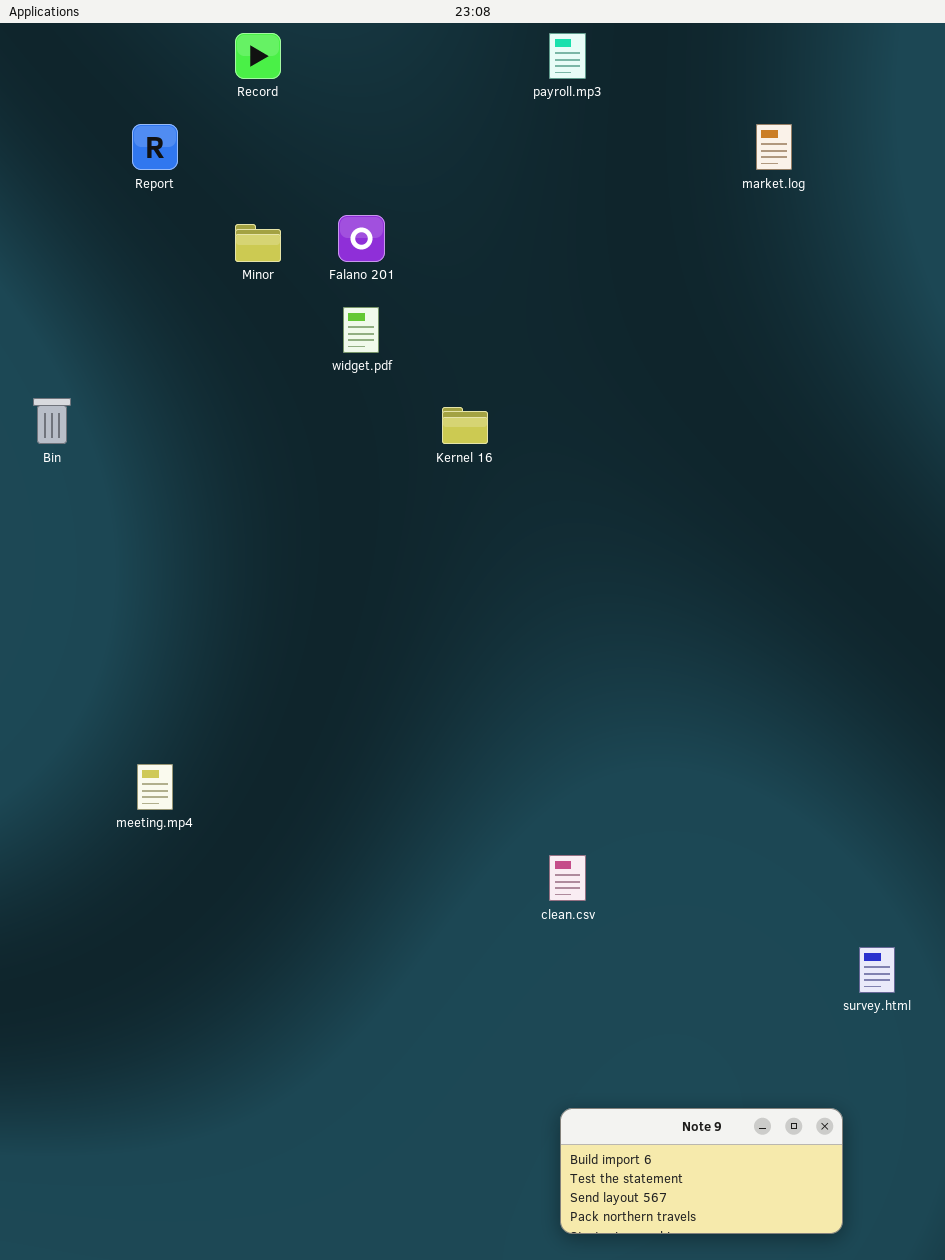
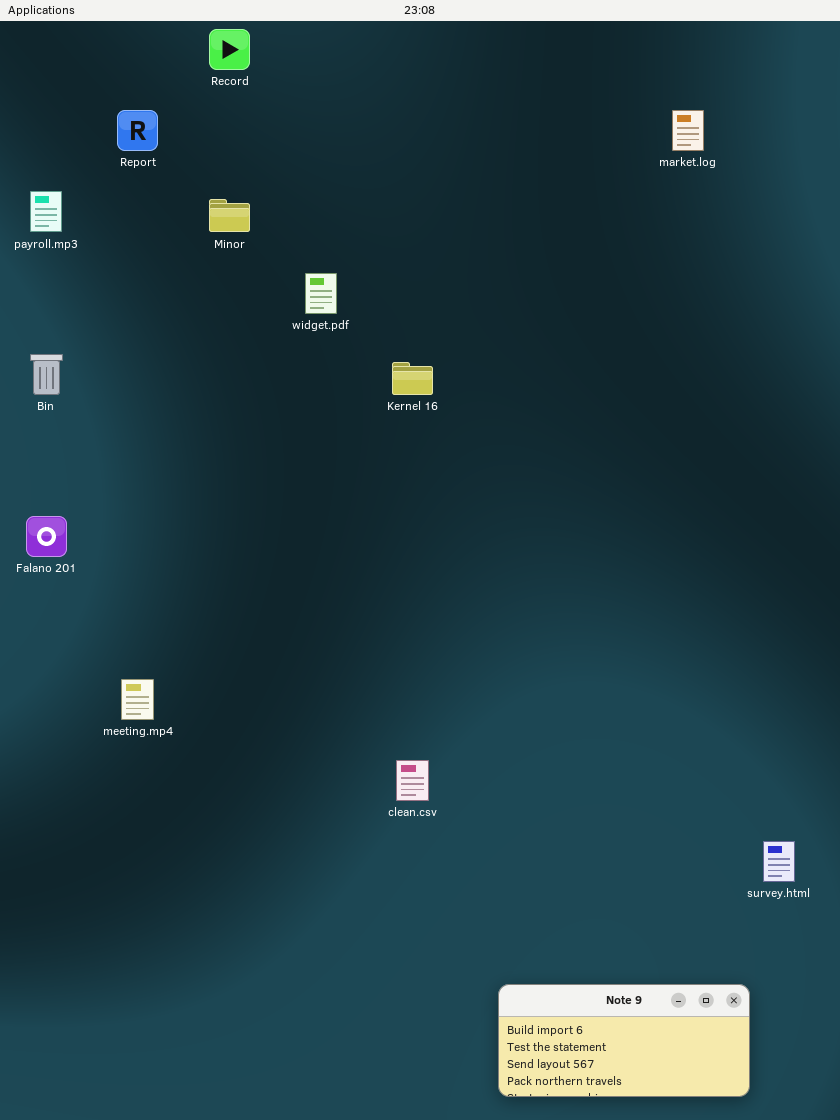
payroll.mp3: [549,33,586,79] -> [30,191,62,232], moved
Falano 201: [338,215,385,262] -> [26,516,67,557], moved
clean.csv: [549,855,586,901] -> [396,760,429,801], moved

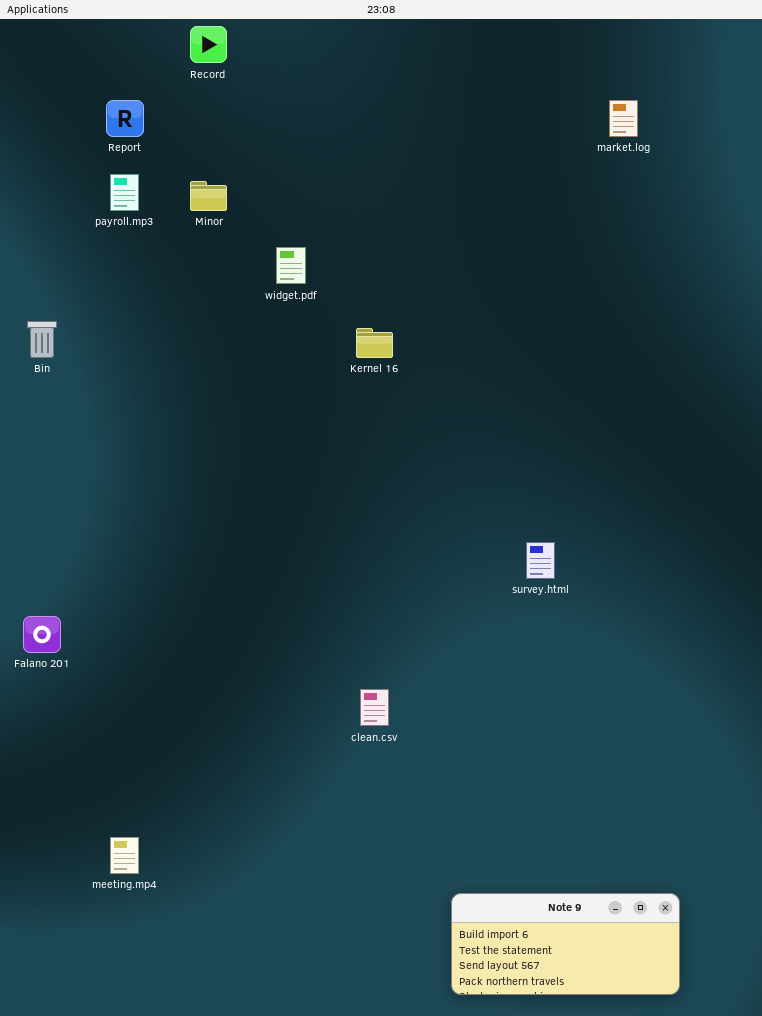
payroll.mp3: [30,191,62,232] -> [110,174,139,211], moved
Falano 201: [26,516,67,557] -> [23,616,61,653], moved
meeting.mp4: [121,679,154,720] -> [110,837,139,874], moved
survey.html: [763,841,795,882] -> [526,542,555,579], moved

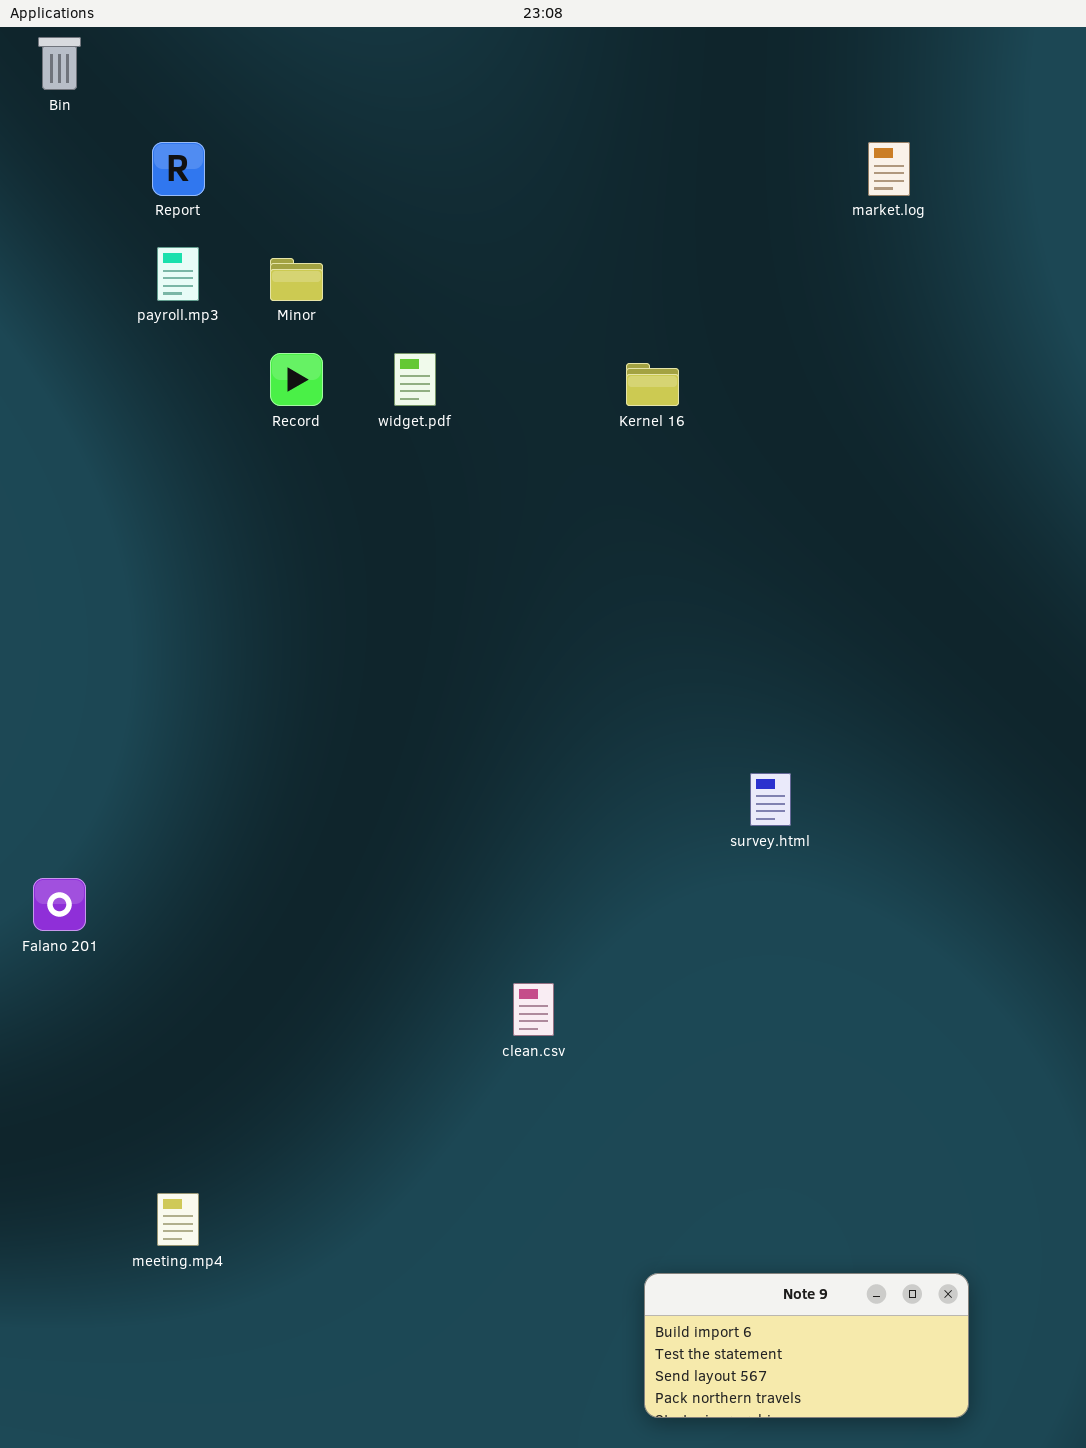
Record: [190,26,227,63] -> [270,353,323,406], moved
Bin: [27,321,57,358] -> [38,37,81,90], moved
Kernel 16: [356,328,393,358] -> [626,363,679,406], moved

